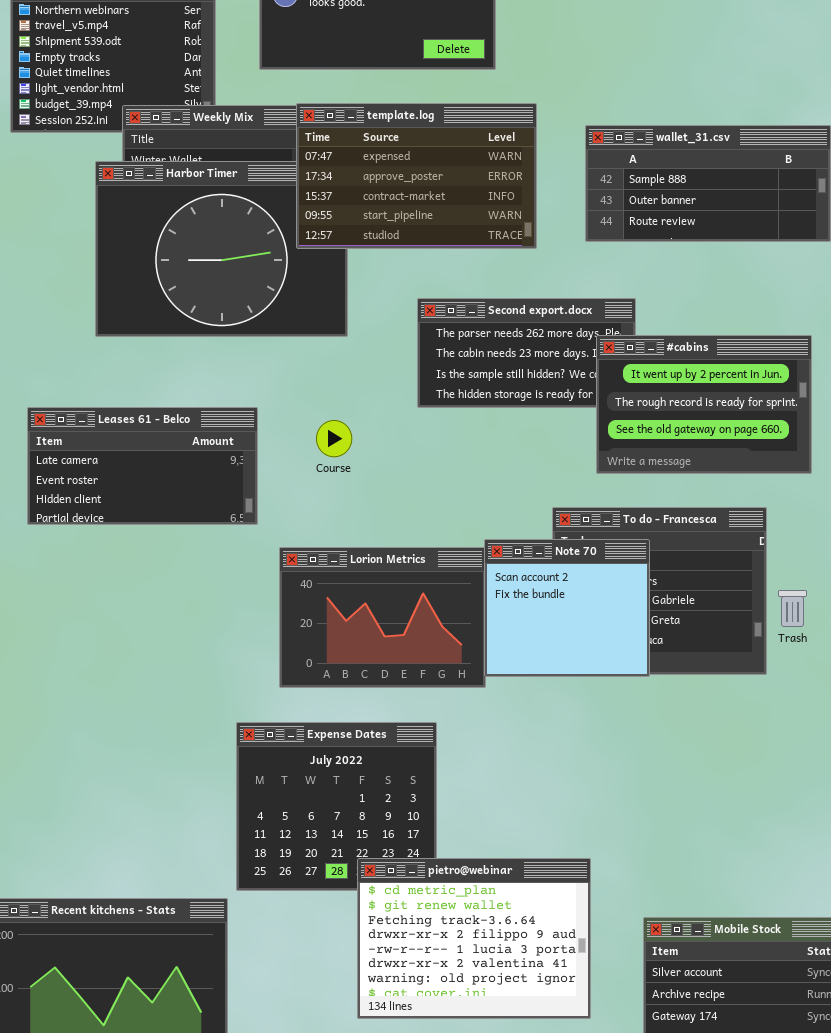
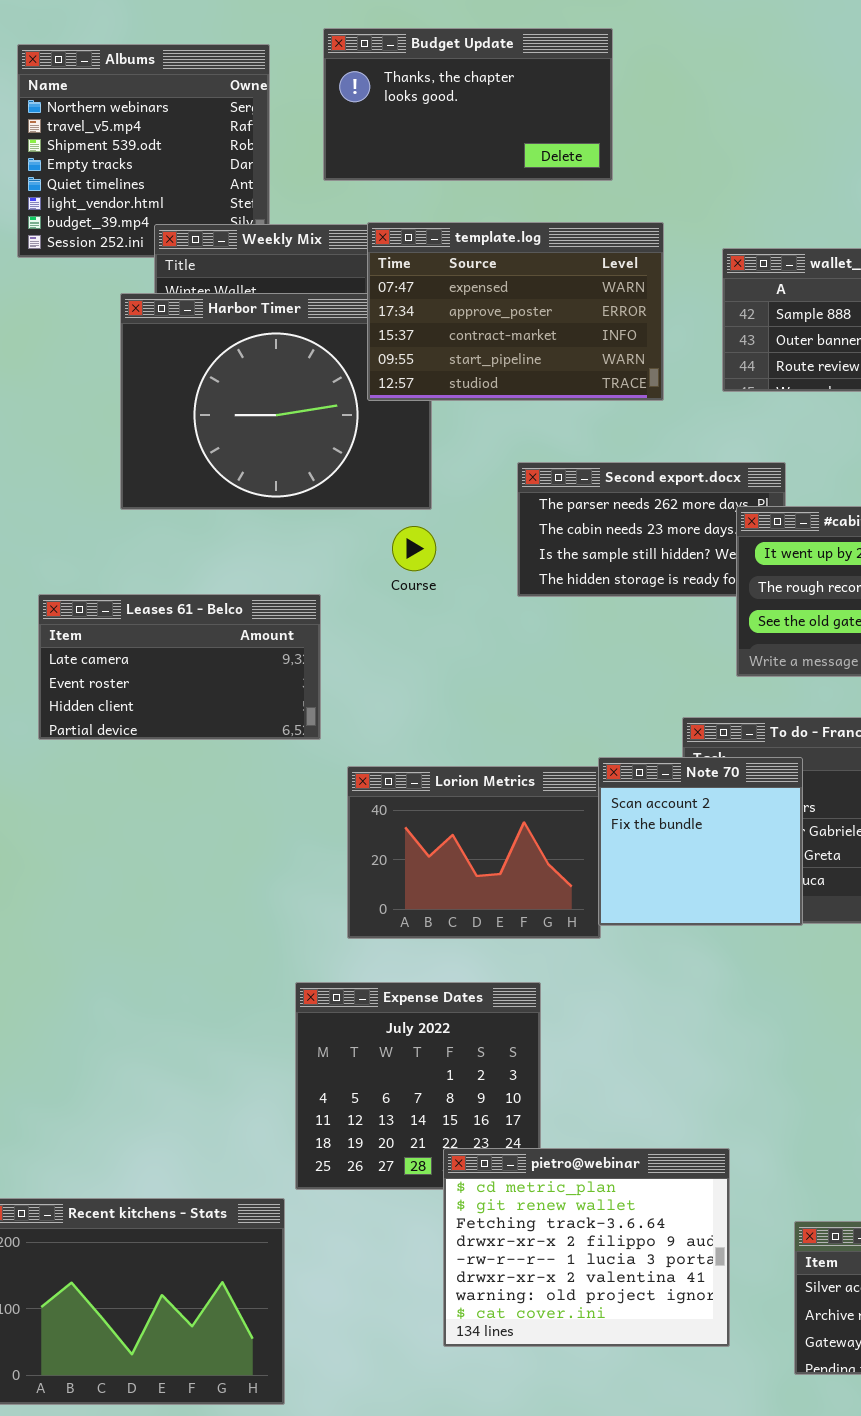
Course: [316,420,352,457] -> [392,526,436,571], moved

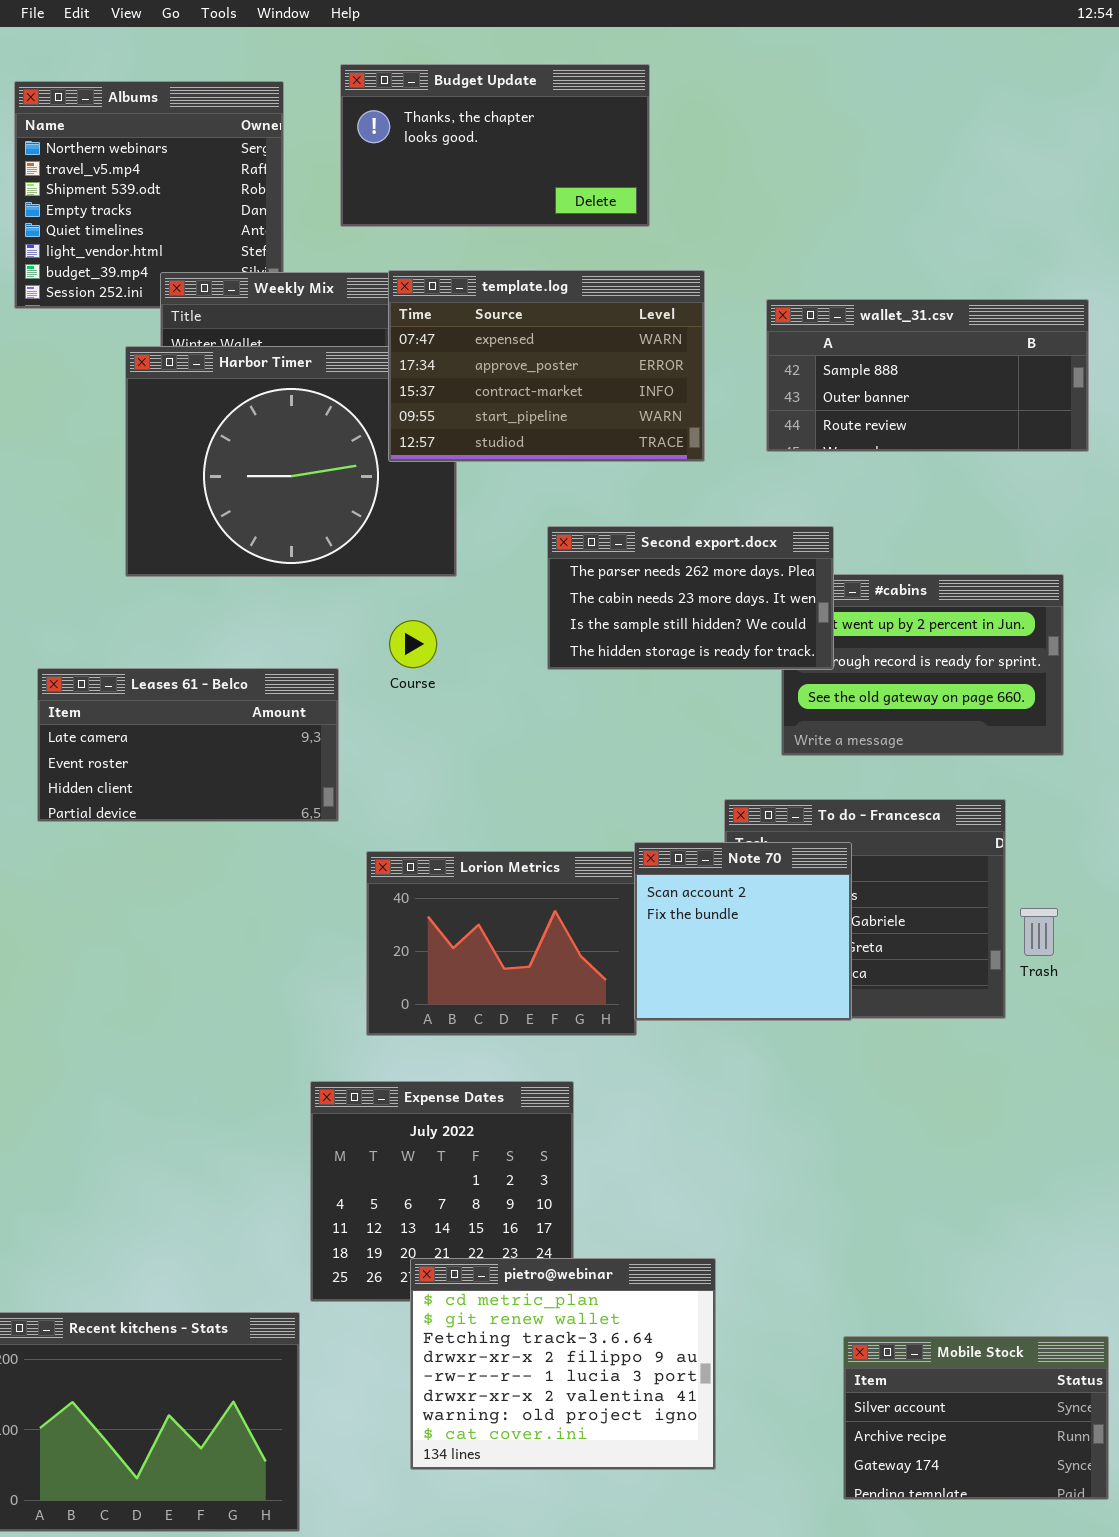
Second export.docx: [517,462,786,597] -> [547,526,834,670], raised
Course: [392,526,436,571] -> [389,620,437,668], moved
pietro@webinar: [443,1148,730,1347] -> [410,1258,716,1470], moved

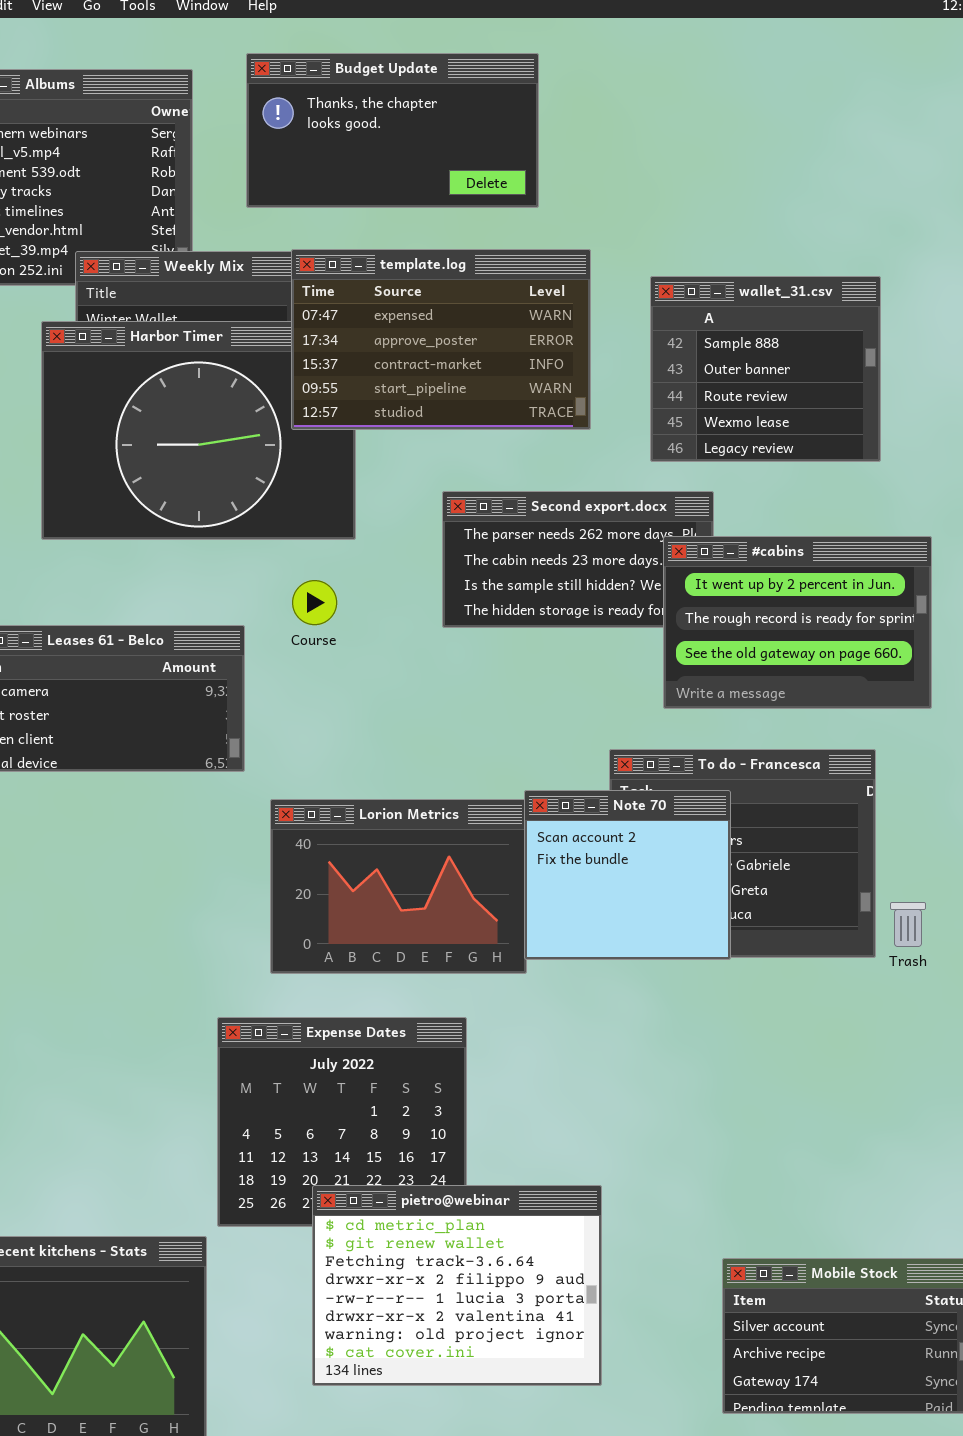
wallet_31.csv: [766,299,1089,452] -> [650,276,881,462], resized
#cabins: [781,574,1064,756] -> [663,536,932,709], raised
Trash: [1020,908,1058,956] -> [890,902,926,947], moved

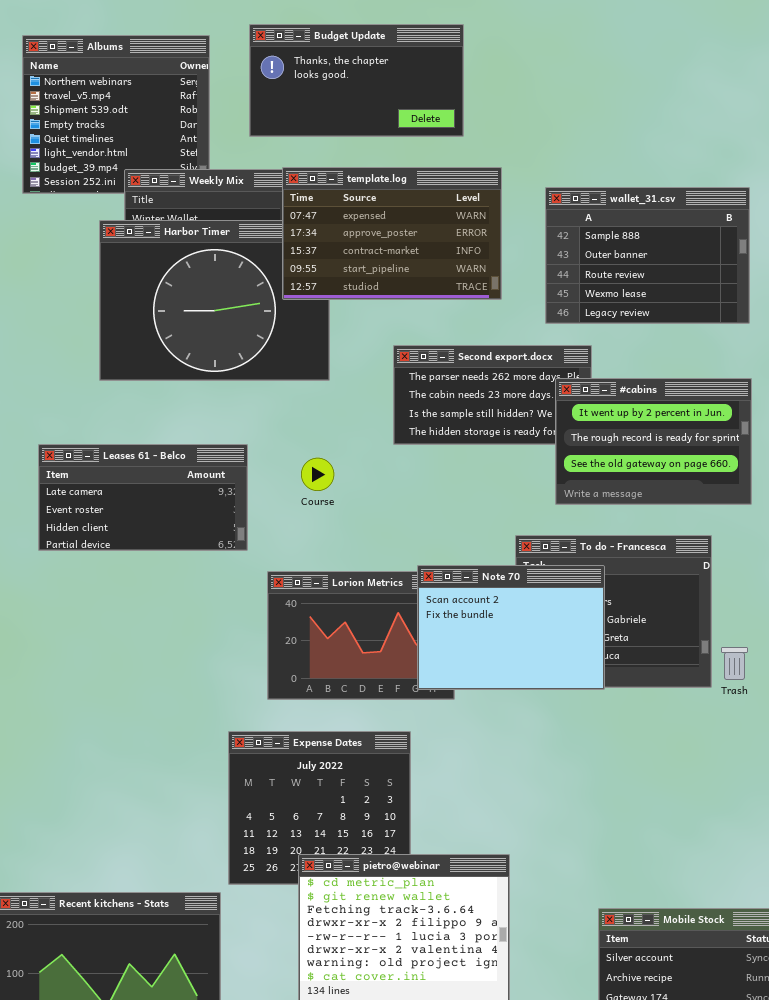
wallet_31.csv: [650,276,881,462] -> [545,187,750,324], resized
Course: [292,580,337,625] -> [301,458,334,491], moved
Note 70: [524,790,731,960] -> [417,565,605,690], resized

